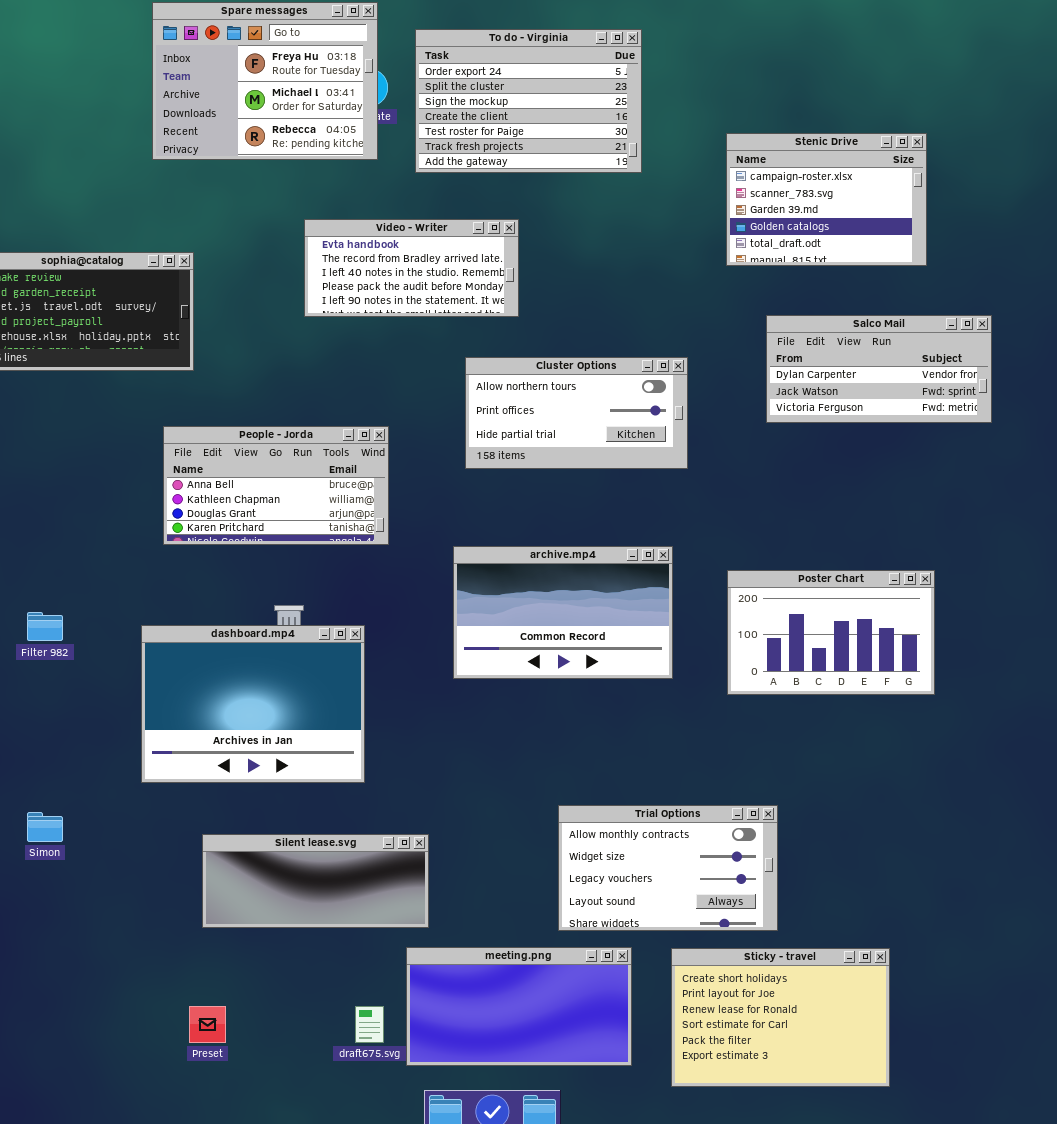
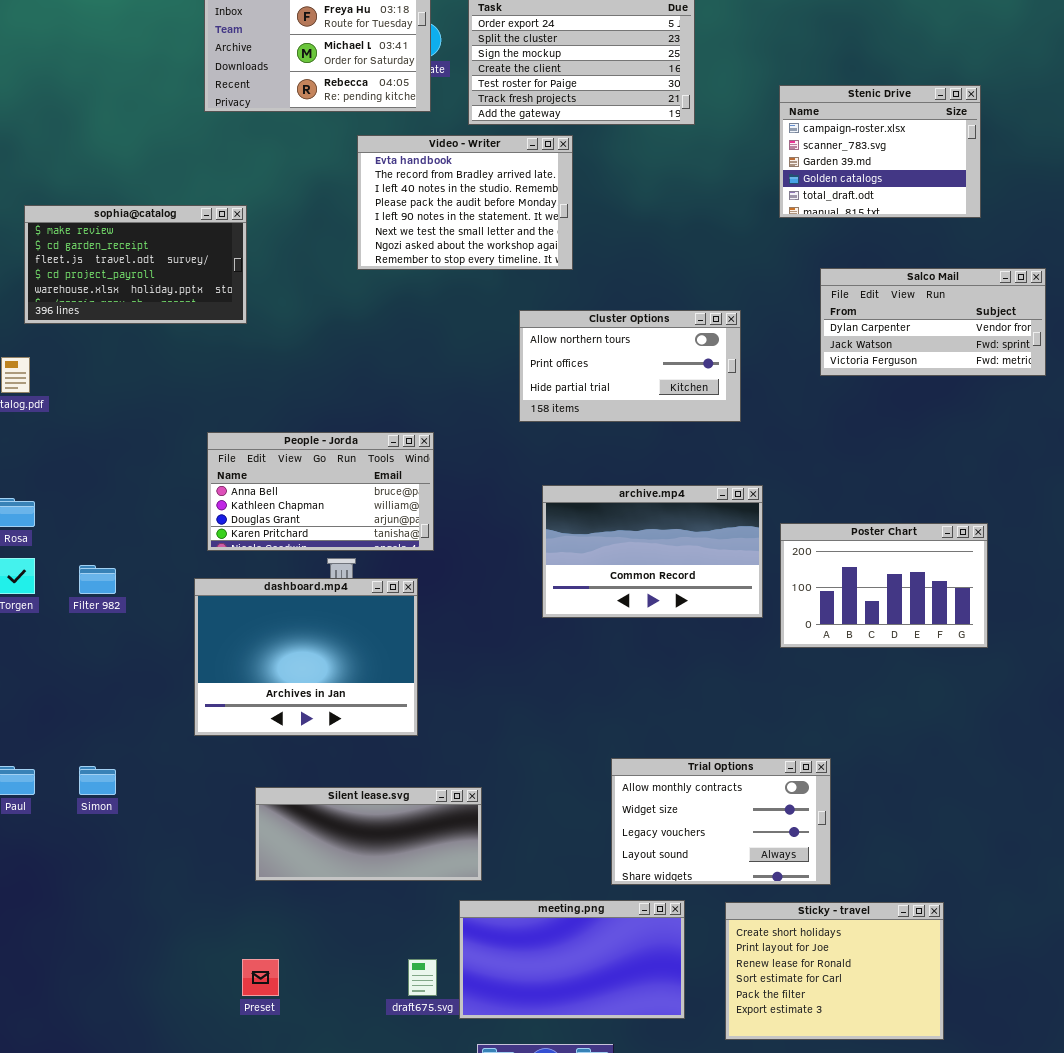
Video - Writer: [304,219,519,317] -> [357,135,573,270], resized
People - Jorda: [163,426,389,545] -> [207,432,434,551], moved
archive.mp4: [453,546,673,679] -> [542,485,763,618], moved

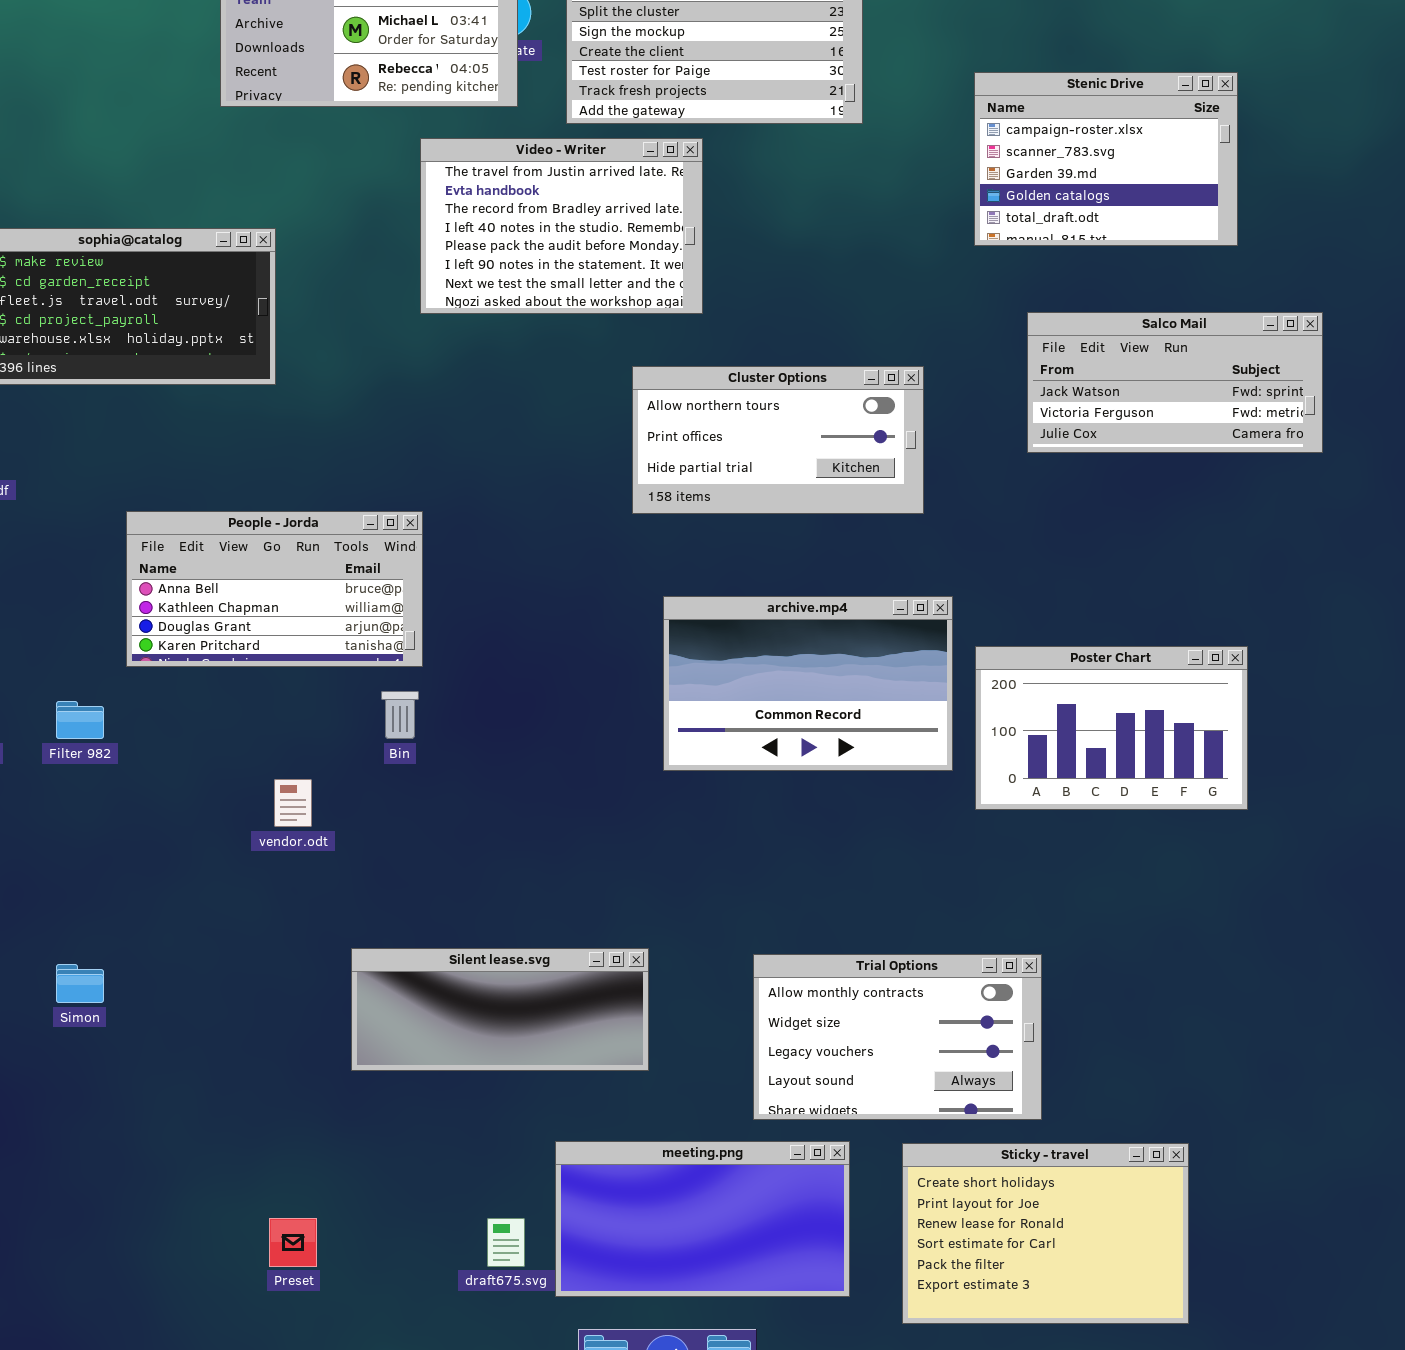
Video - Writer: [357,135,573,270] -> [420,138,703,314], scrolled up 1 row
Salco Mail: [820,268,1046,376] -> [1027,312,1323,453], scrolled down 1 row
People - Jorda: [207,432,434,551] -> [126,511,423,667], moved
dashboard.mp4: [194,578,418,736] -> none, closed
Silent lease.svg: [255,787,482,881] -> [351,948,649,1071], moved

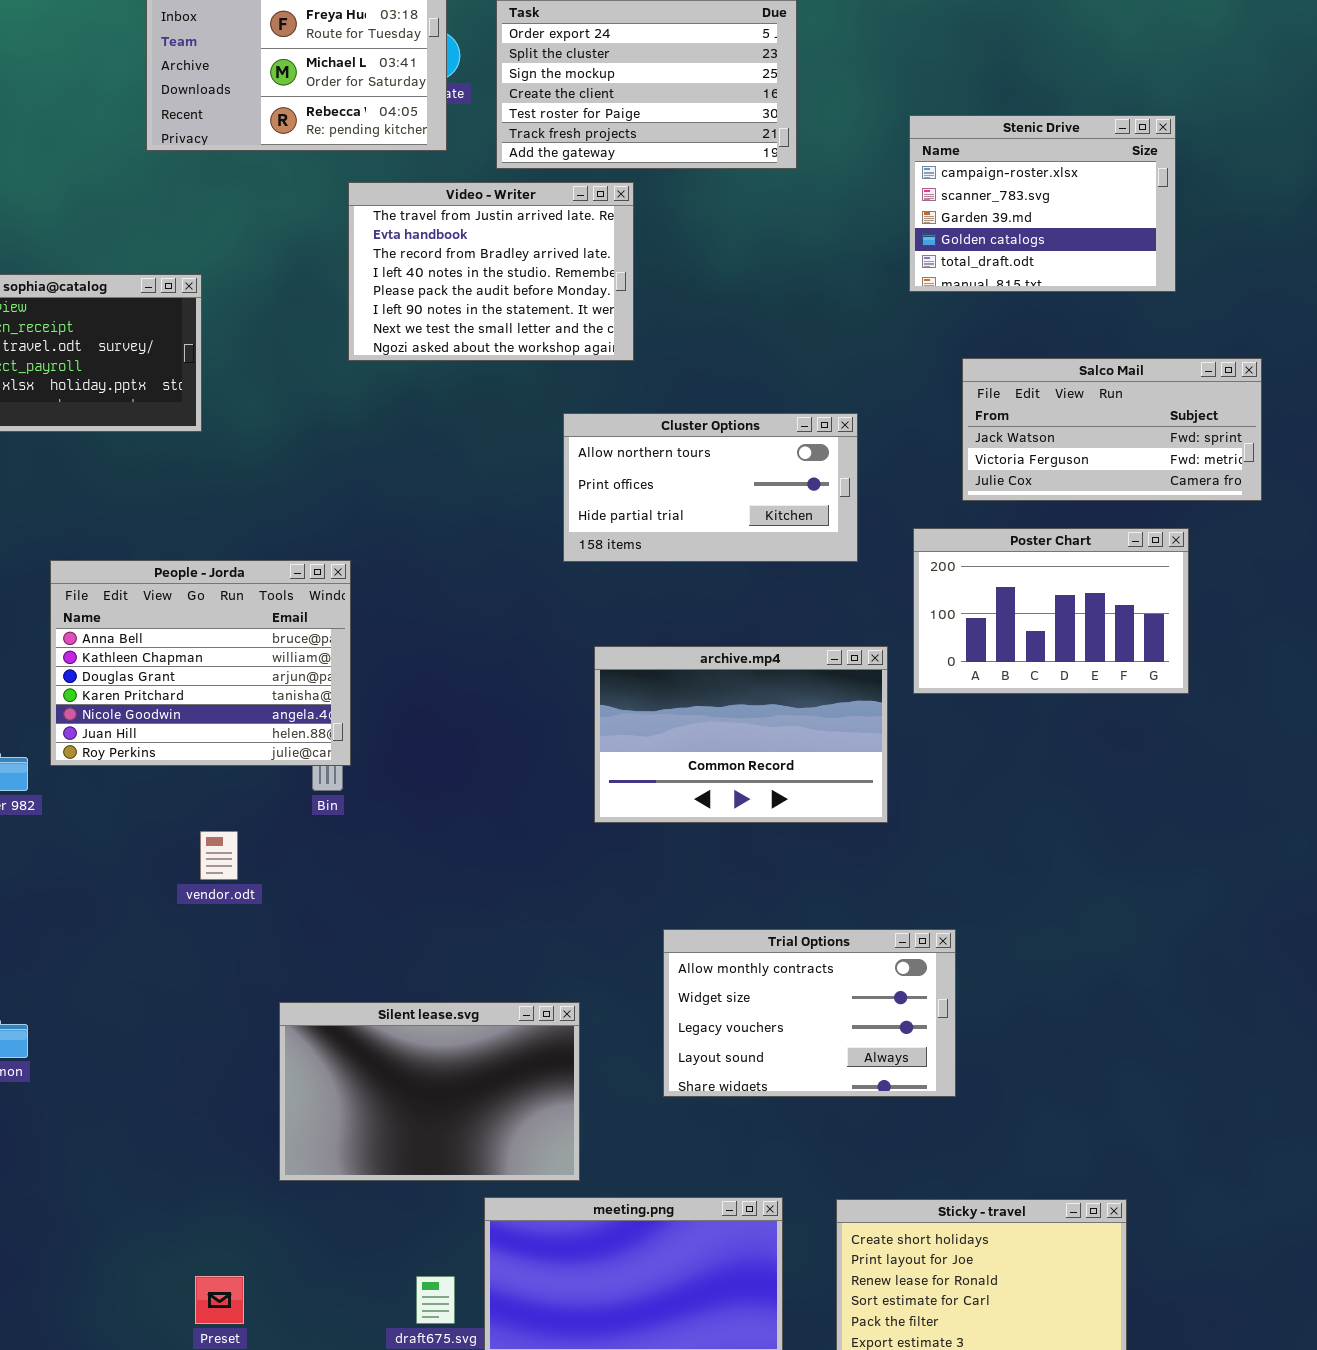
People - Jorda: [126,511,423,667] -> [50,560,351,766], resized
Poster Chart: [975,646,1248,810] -> [913,528,1189,694], moved
Silent lease.svg: [351,948,649,1071] -> [279,1002,580,1181], resized
Trial Options: [753,954,1042,1120] -> [663,929,956,1097], moved

